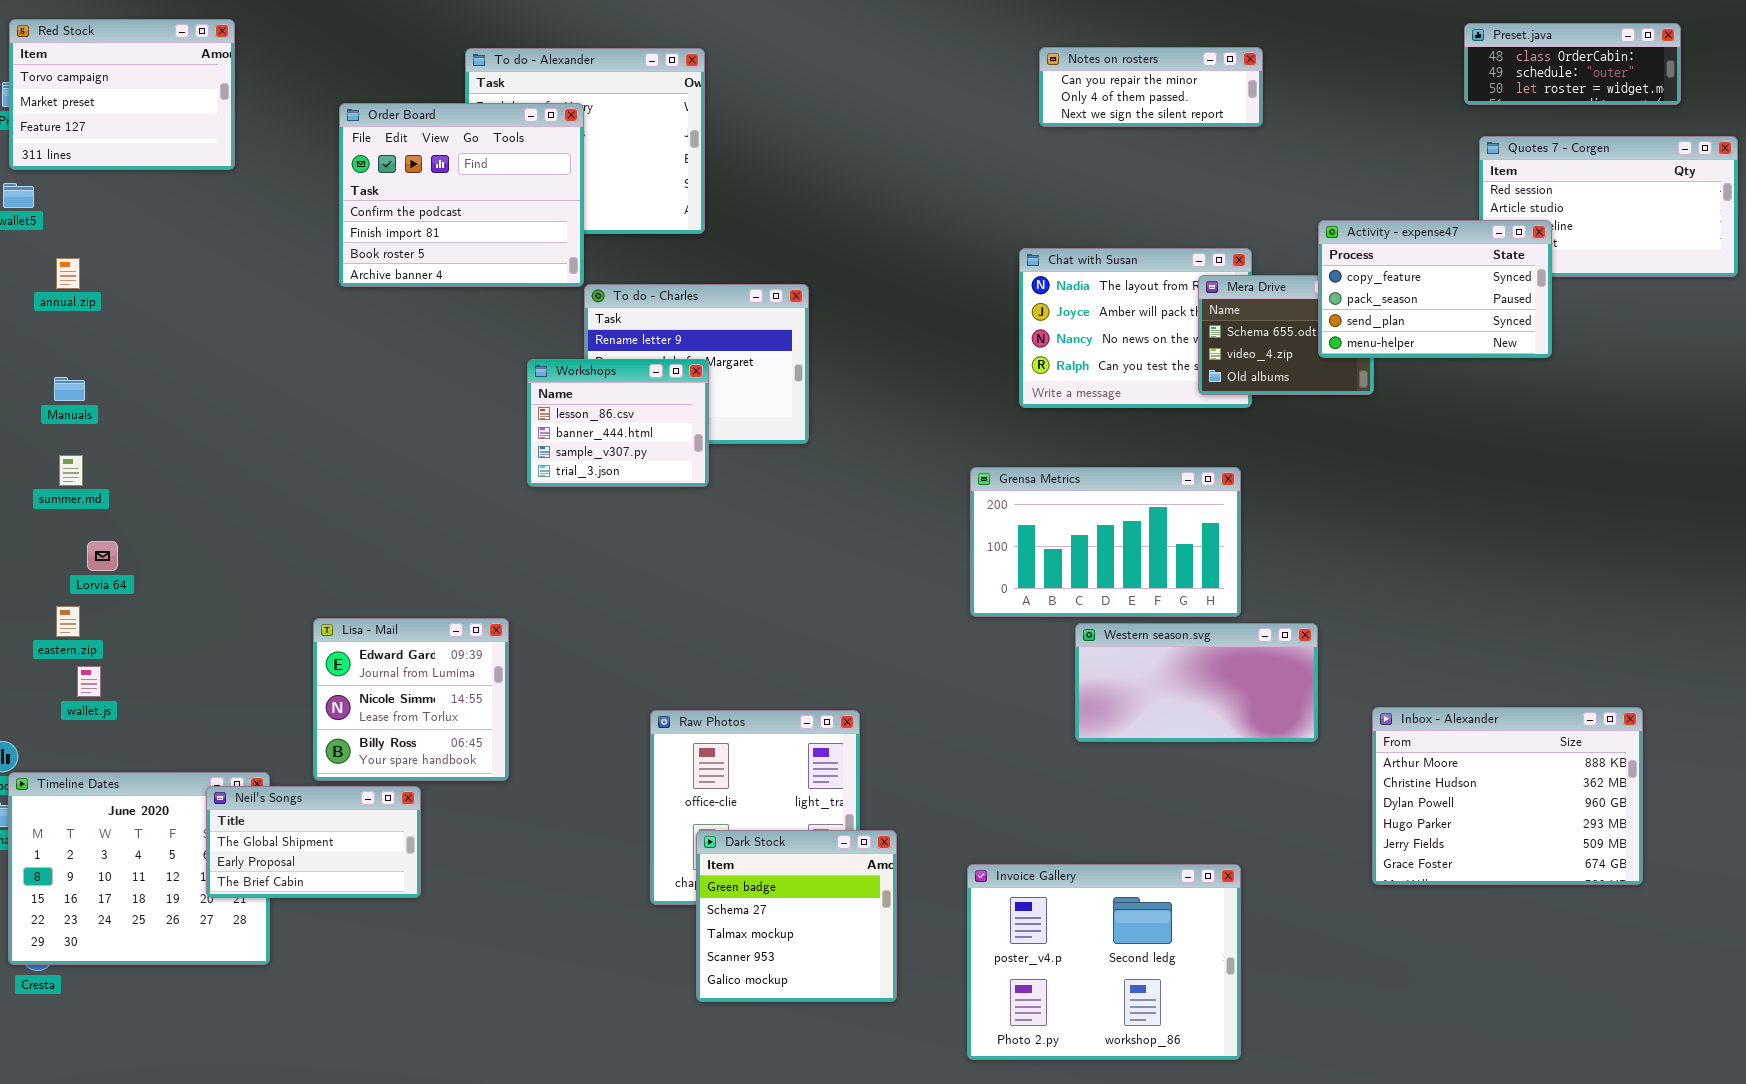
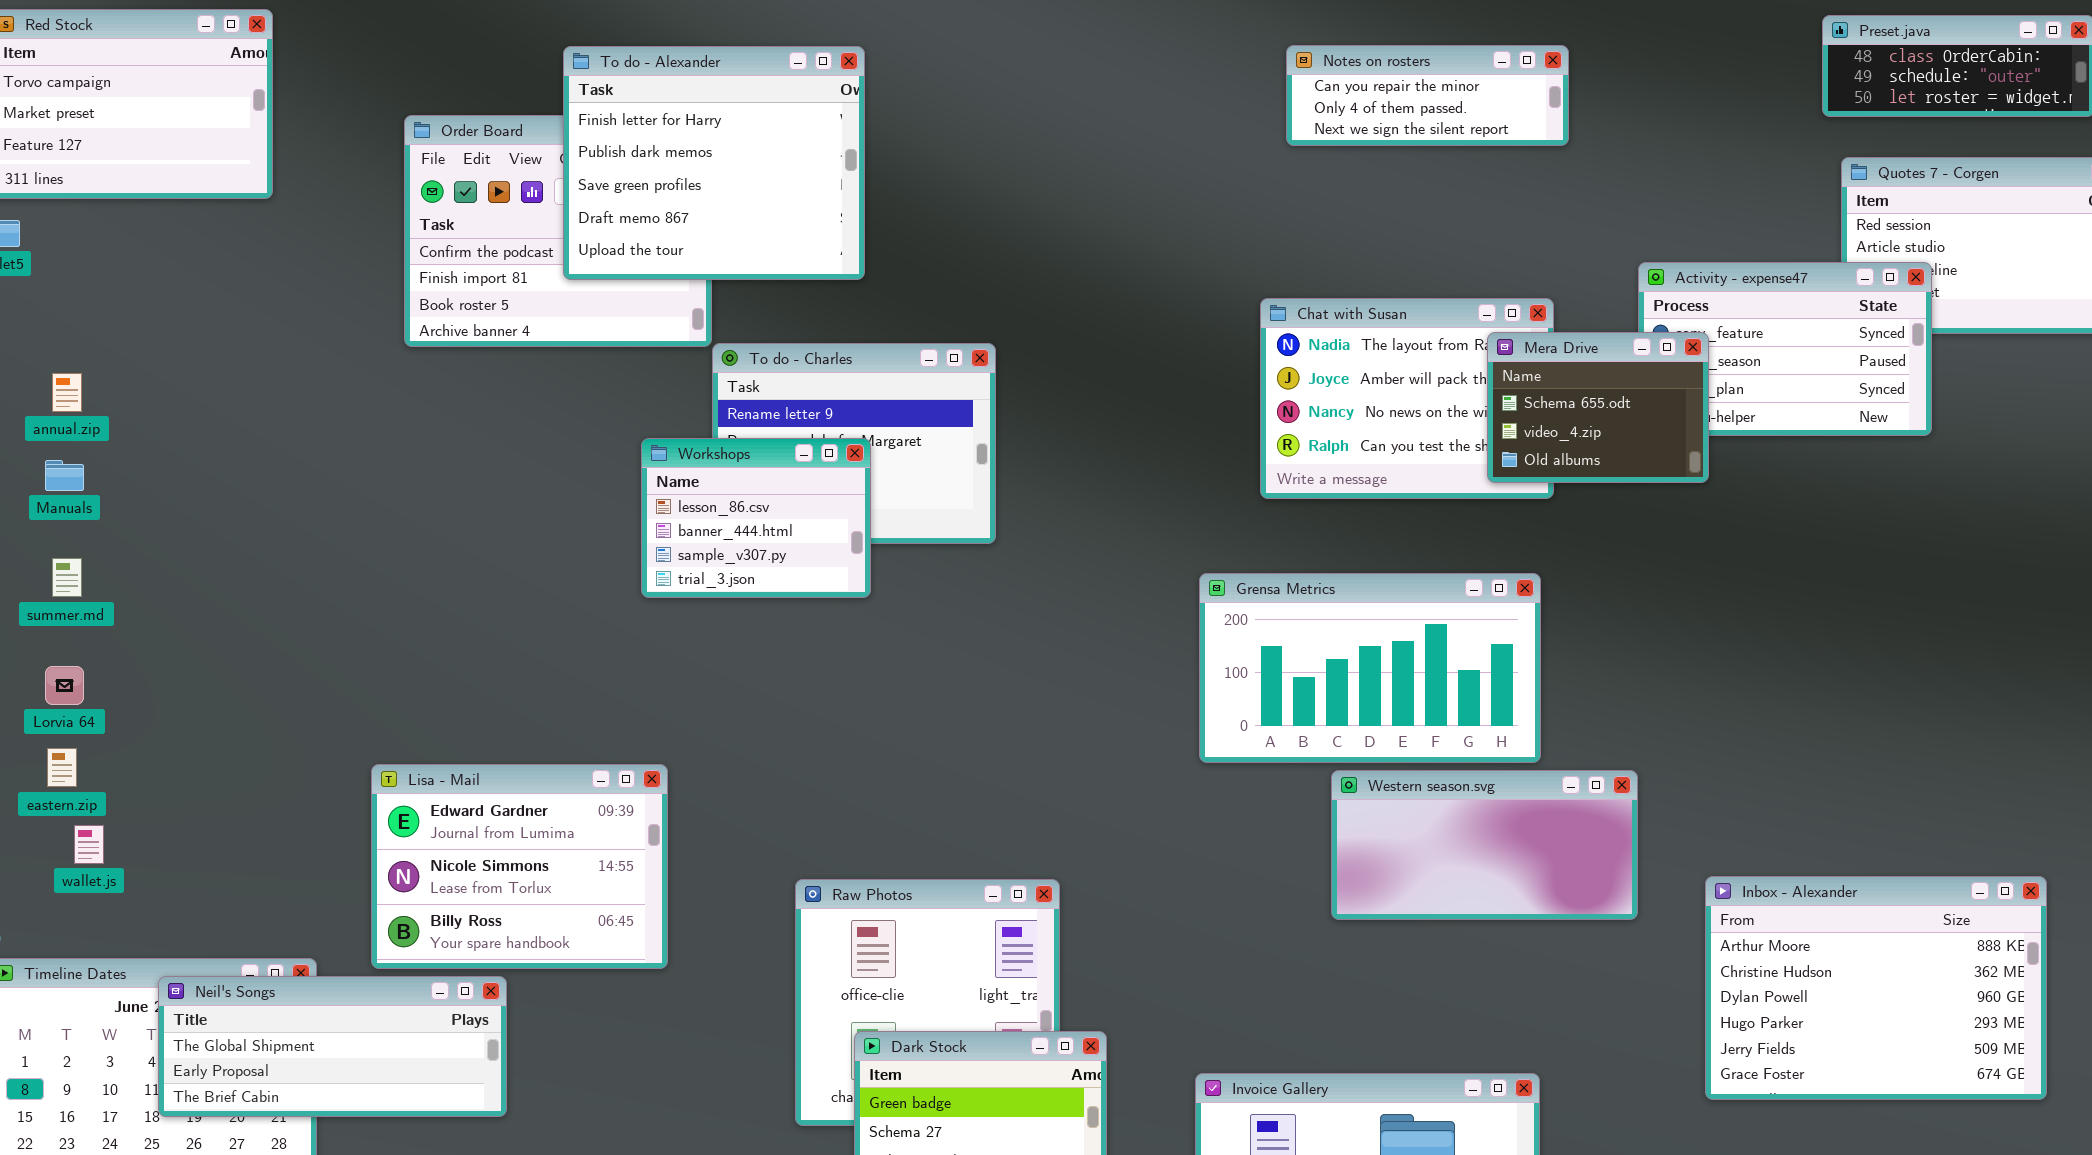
To do - Alexander: [465,48,705,234] -> [563,46,865,280], raised
annual.zip: [56,258,80,289] -> [52,373,82,412], moved
Mera Drive: [1198,275,1374,395] -> [1487,332,1709,483], raised
Lorvia 64: [87,541,118,571] -> [45,666,84,705], moved
Lisa - Mail: [313,618,509,781] -> [371,764,668,969], resized
Neil's Songs: [206,786,421,898] -> [158,976,507,1117], resized

